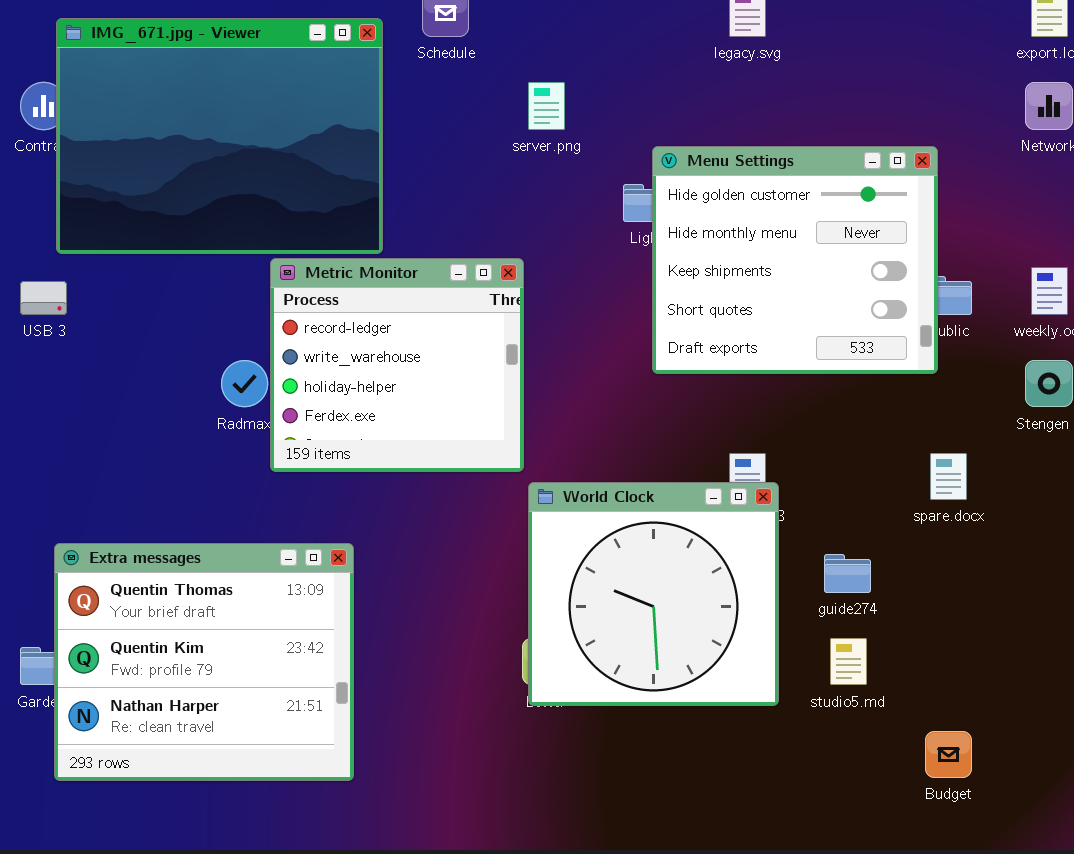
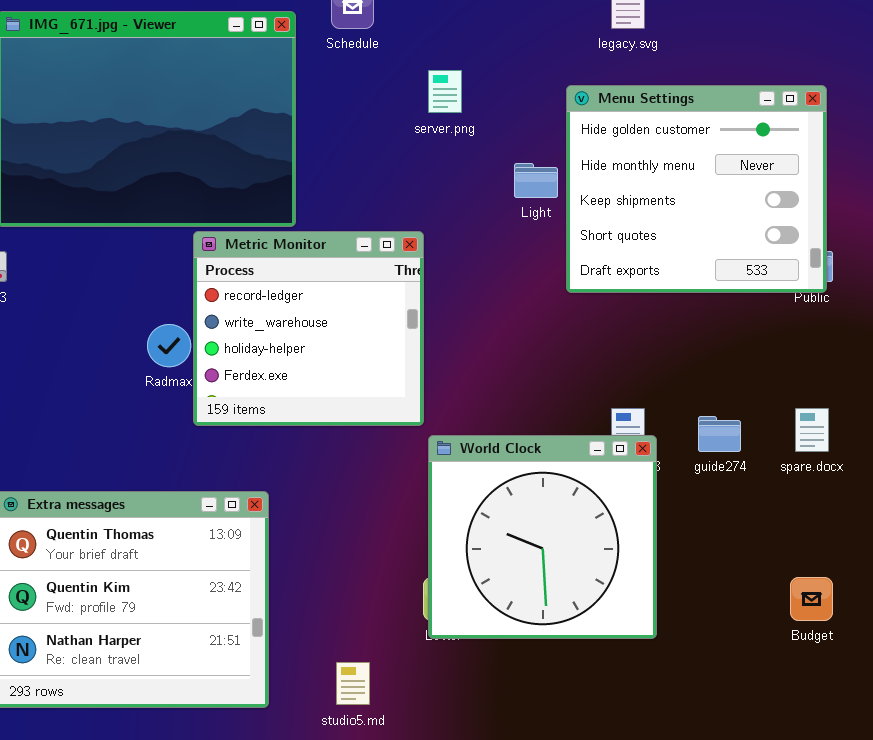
Menu Settings: [652,146,938,374] -> [566,85,827,293], moved
guide274: [824,554,871,593] -> [698,416,741,452], moved
studio5.md: [830,638,867,685] -> [336,662,370,705], moved
Budget: [925,731,972,778] -> [790,577,833,621], moved

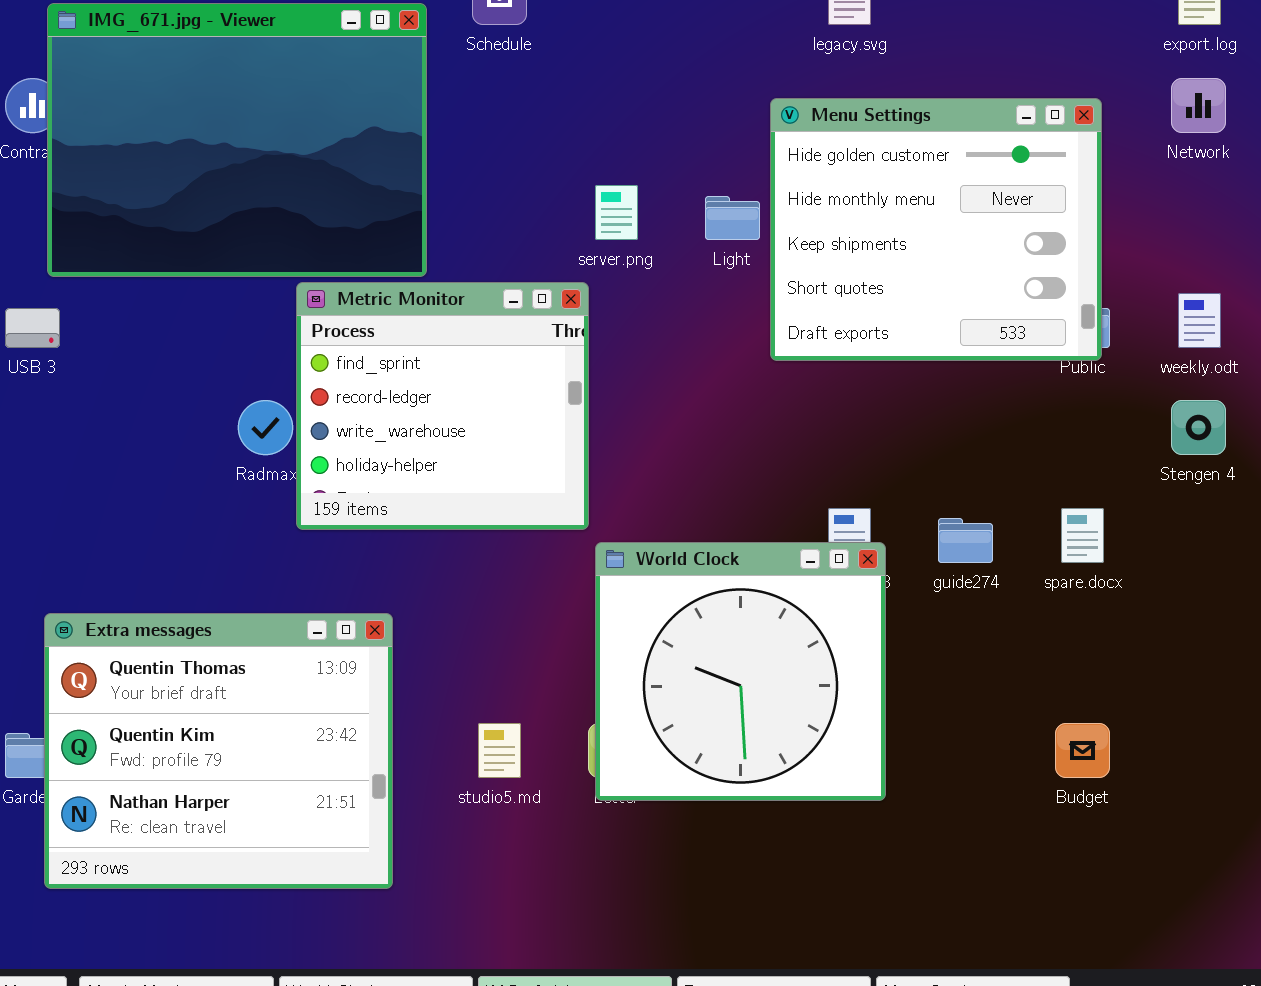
server.png: [428,70,462,113] -> [595,185,638,240], moved
Metric Monitor: [193,231,424,426] -> [296,282,589,530], scrolled up 1 row
studio5.md: [336,662,370,705] -> [478,723,521,778], moved

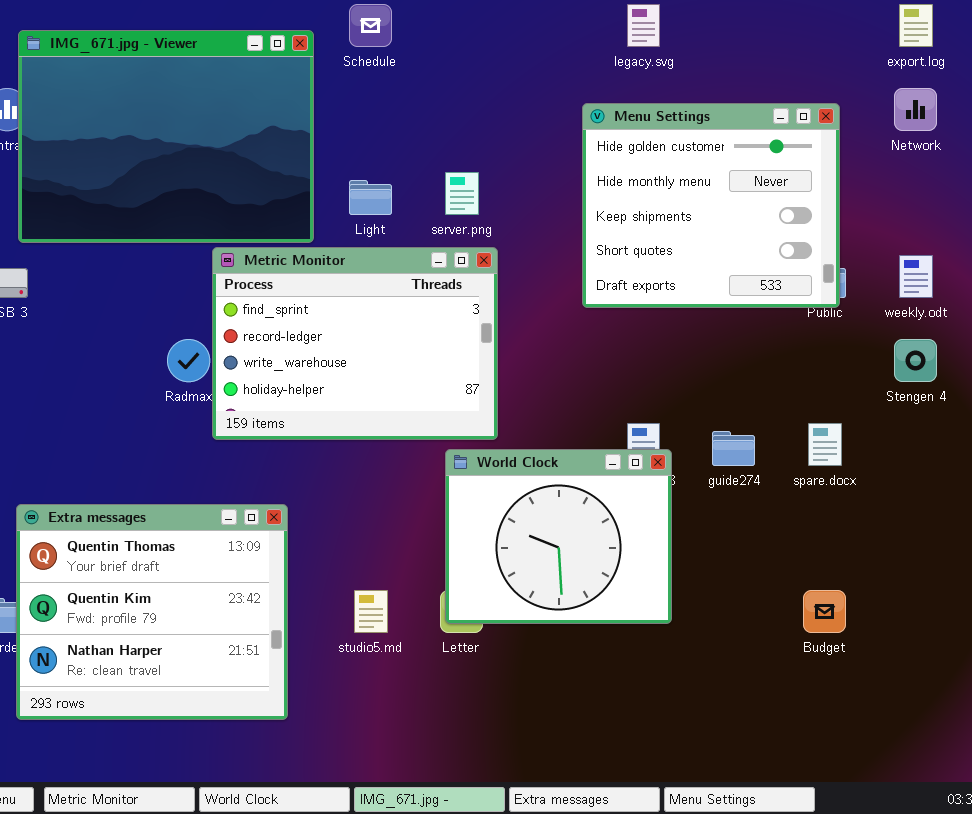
Light: [705,196,760,240] -> [349,180,392,215], moved
Metric Monitor: [296,282,589,530] -> [212,247,498,440], resized
World Clock: [595,542,886,801] -> [445,449,672,624], resized

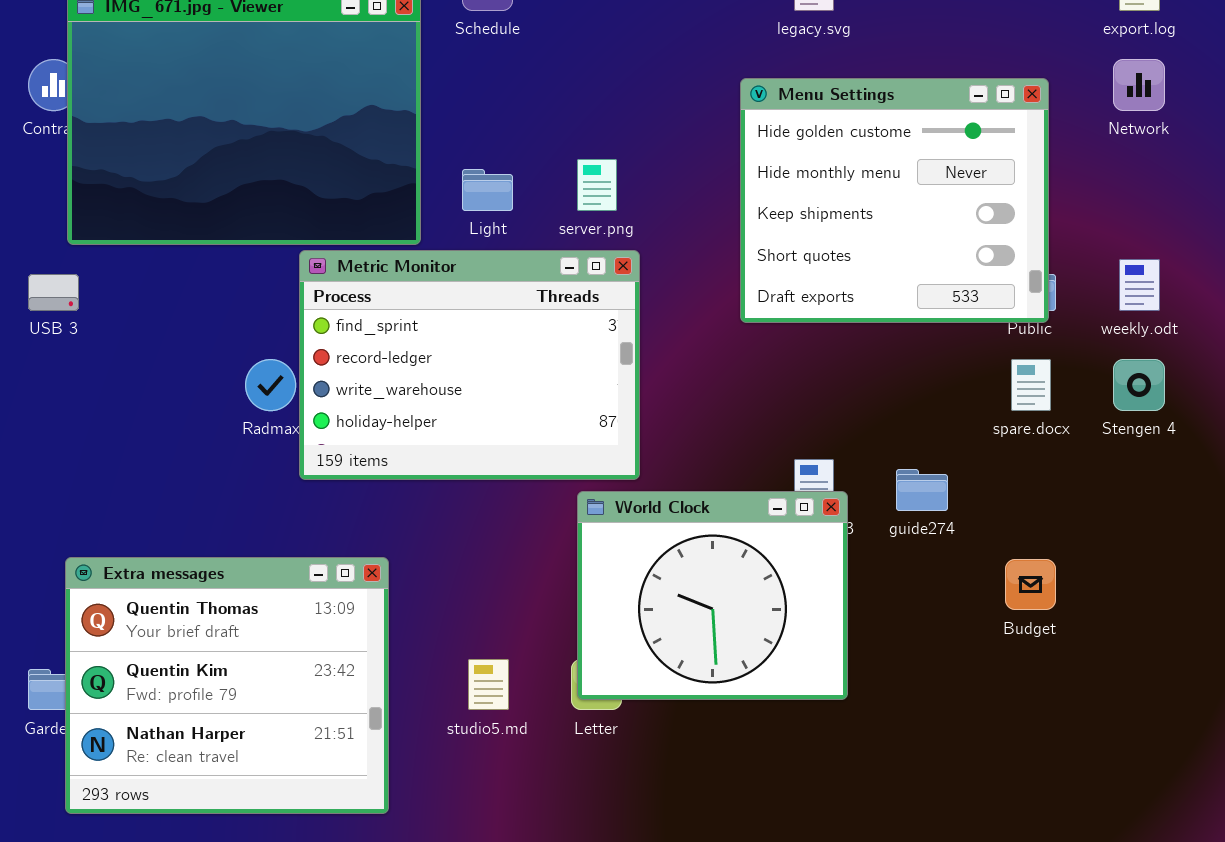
spare.docx: [808,423,842,466] -> [1011,359,1051,411], moved
Budget: [803,590,846,633] -> [1005,559,1056,610], moved

